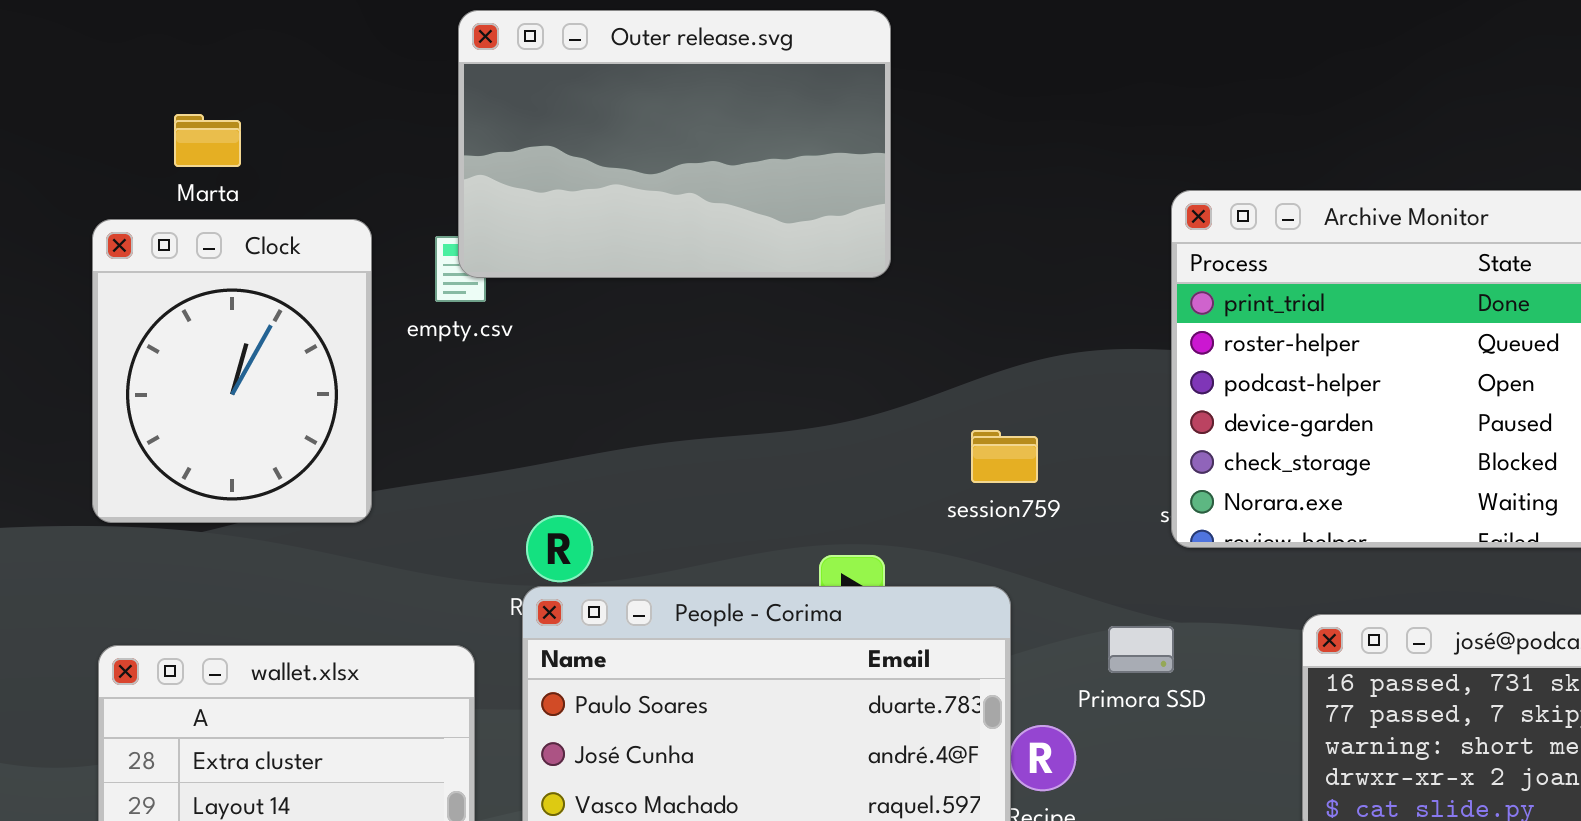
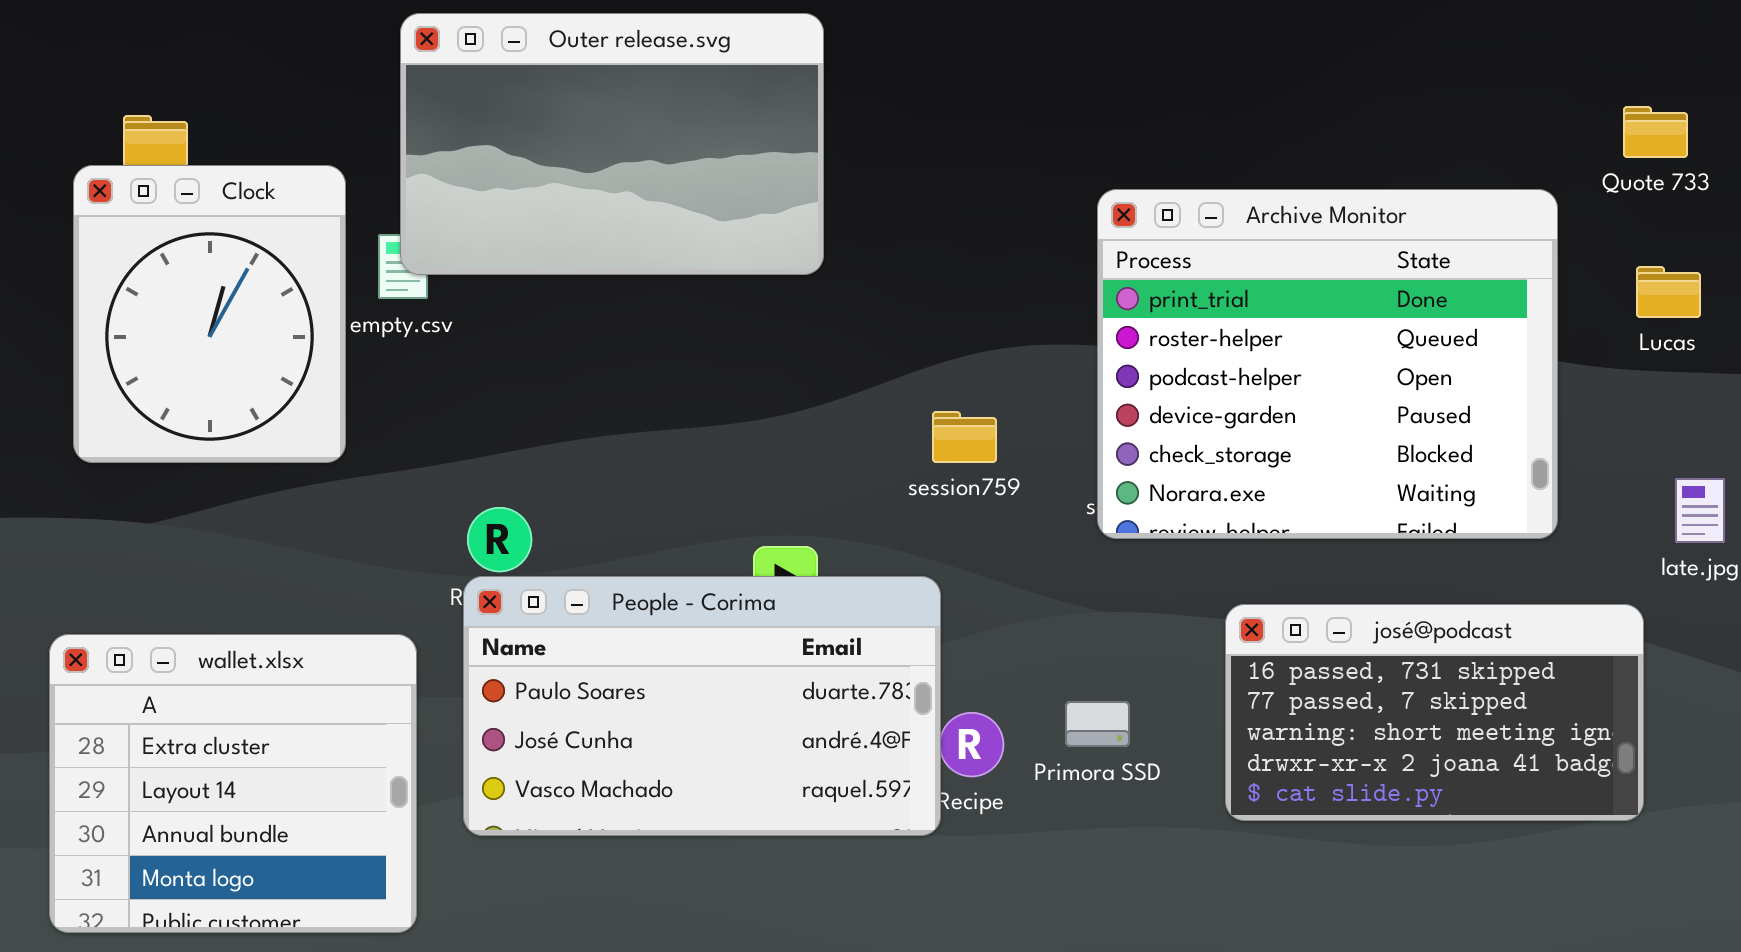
Clock: [92,219,372,523] -> [73,165,346,463], moved
session759: [971,430,1038,483] -> [932,411,997,463], moved
Primora SSD: [1108,626,1174,673] -> [1065,701,1130,747], moved

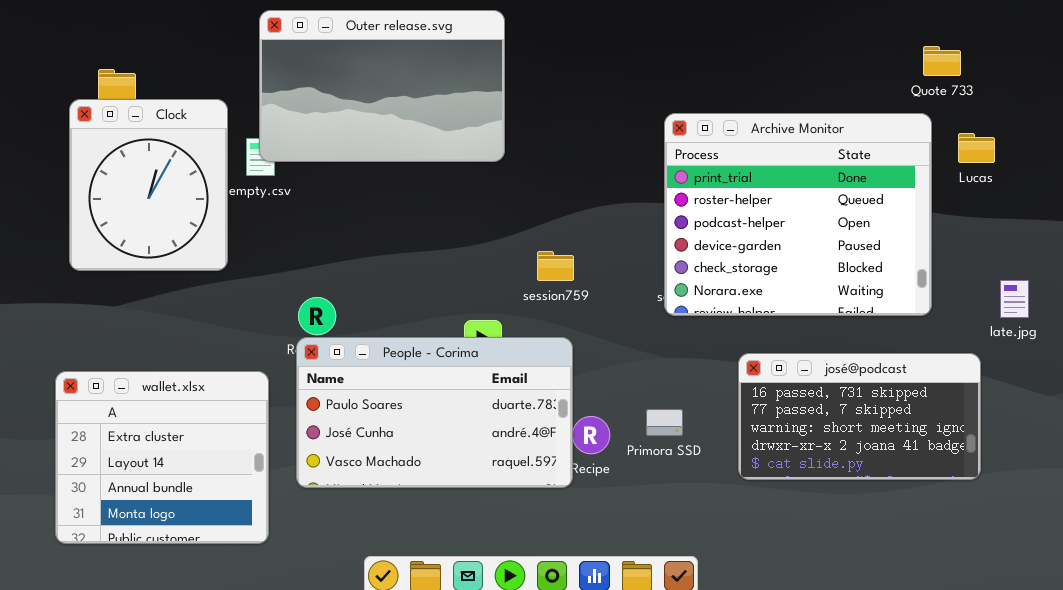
Quote 733: [1623,106,1688,158] -> [923,46,961,76], moved
Lucas: [1636,266,1701,318] -> [958,133,995,163], moved
session759: [932,411,997,463] -> [537,251,574,281], moved

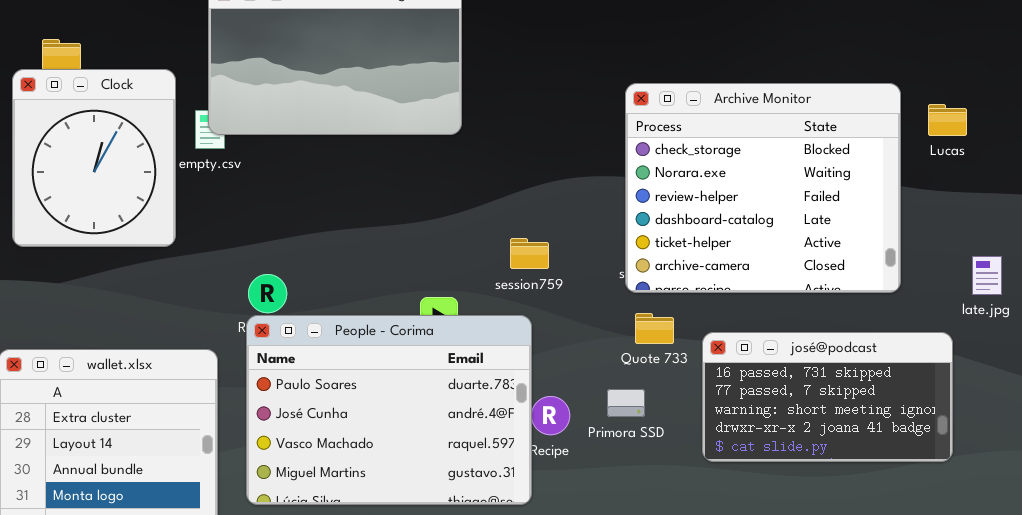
Quote 733: [923,46,961,76] -> [635,313,674,344], moved
Archive Monitor: [664,113,932,316] -> [625,83,901,293], scrolled down 4 rows
session759: [537,251,574,281] -> [510,238,549,269], moved
People - Corima: [296,337,573,488] -> [246,315,532,505], resized

